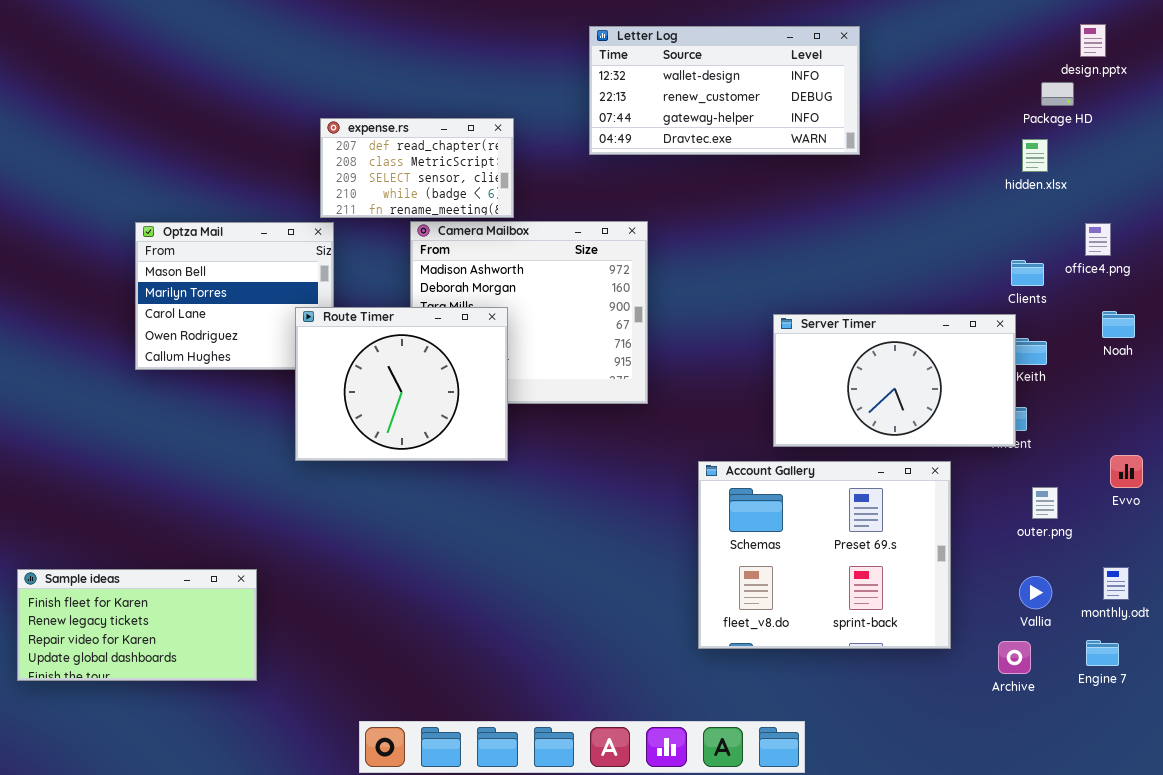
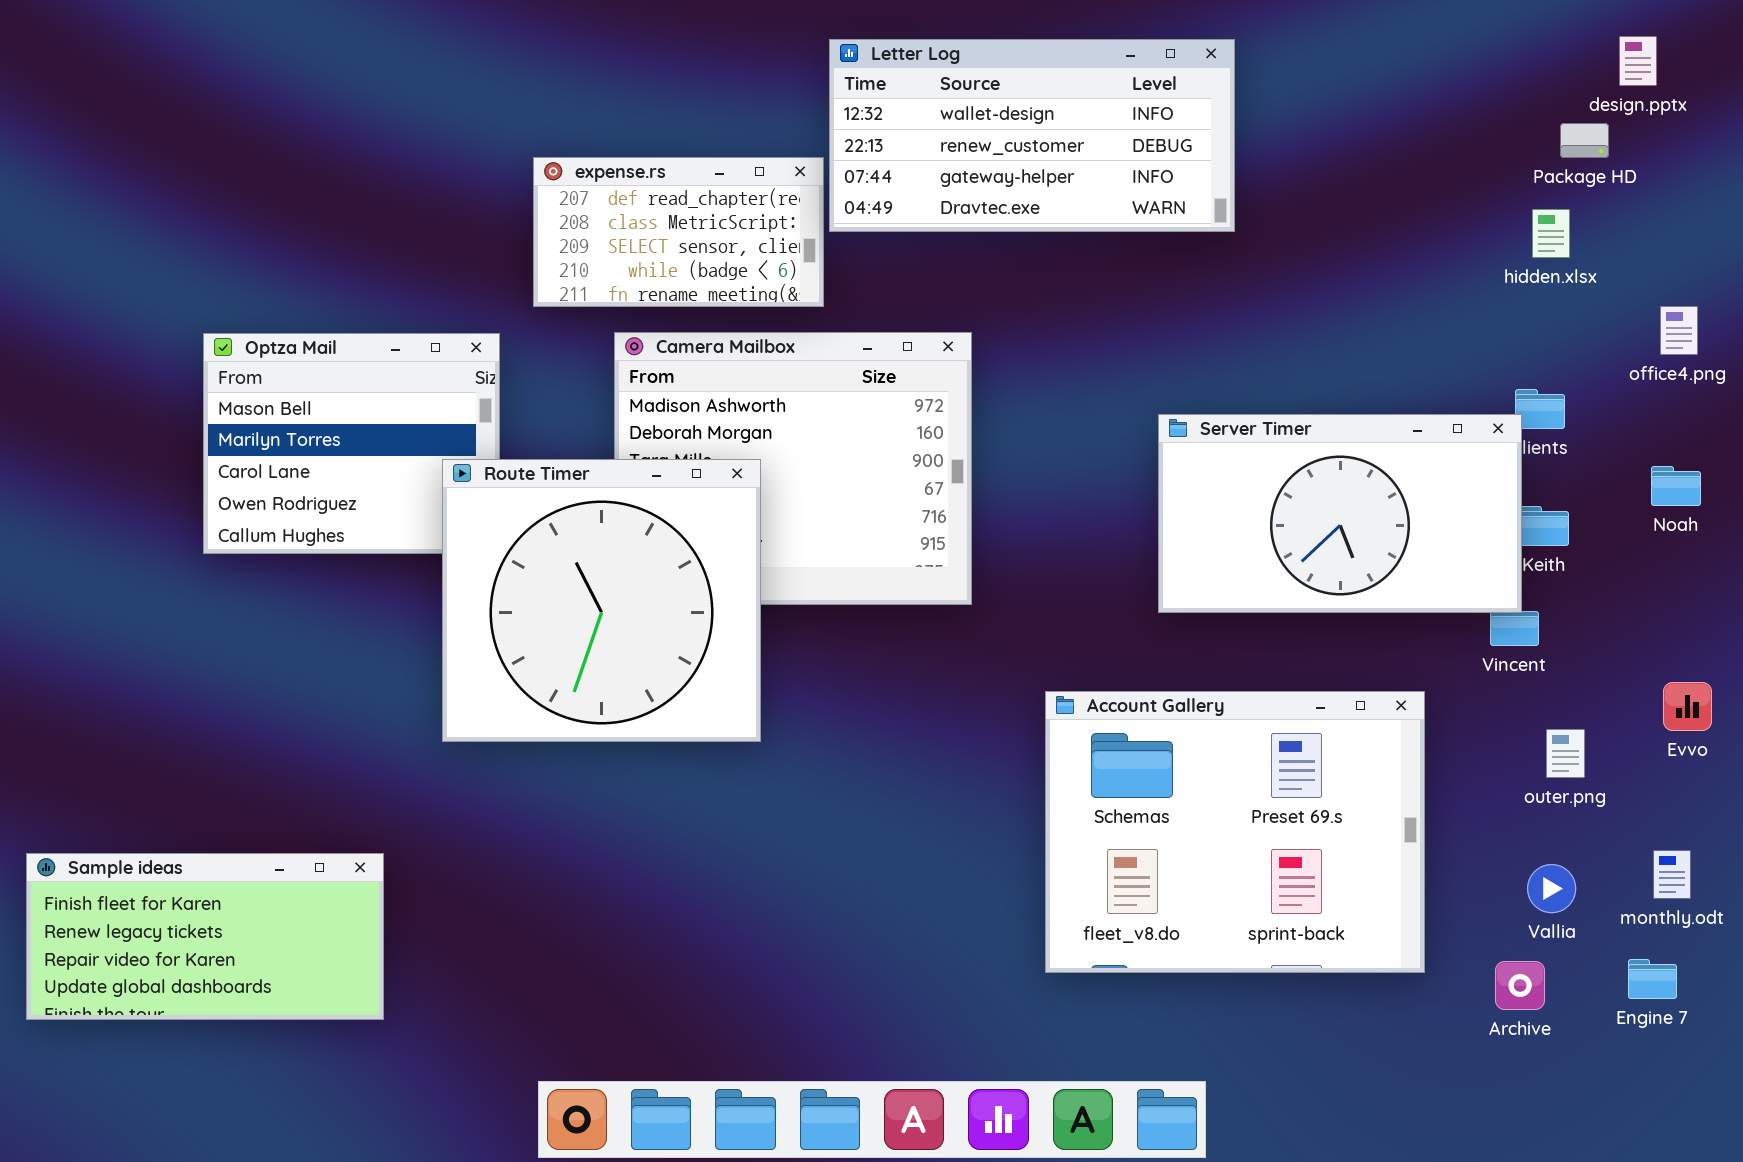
Letter Log: [589,26,860,155] -> [829,39,1235,232], moved
expense.rs: [320,118,514,218] -> [533,157,824,307], moved
office4.png: [1085,223,1111,256] -> [1660,306,1698,355], moved
Route Timer: [295,307,508,461] -> [442,459,761,742], resized
Server Timer: [773,314,1016,447] -> [1158,414,1522,613], moved

